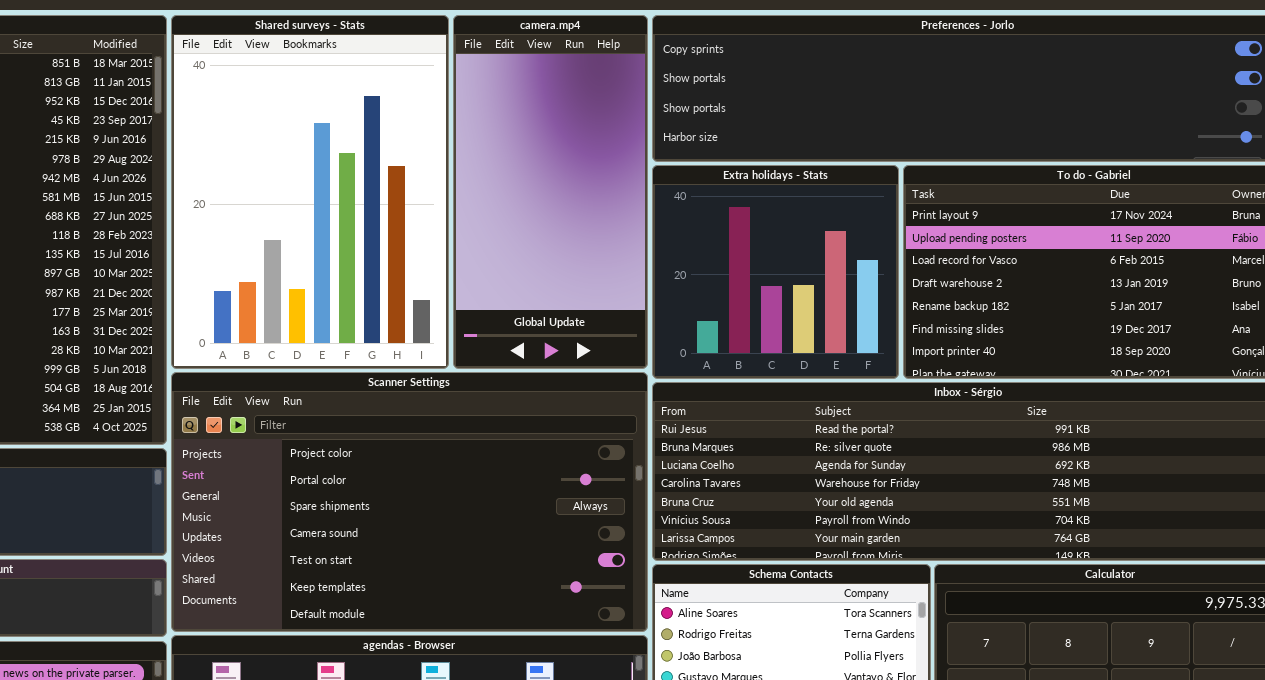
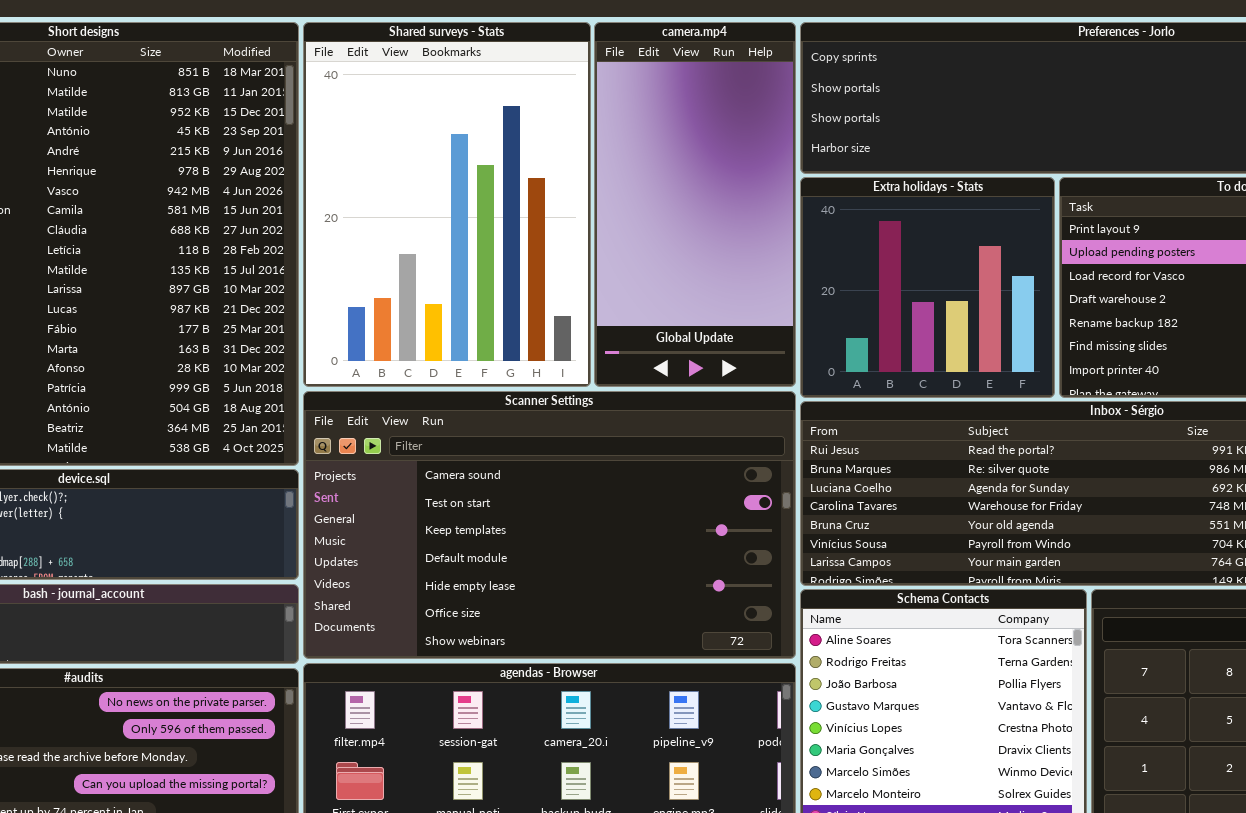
Scanner Settings: [171,372,648,632] -> [303,391,796,659], scrolled down 3 rows

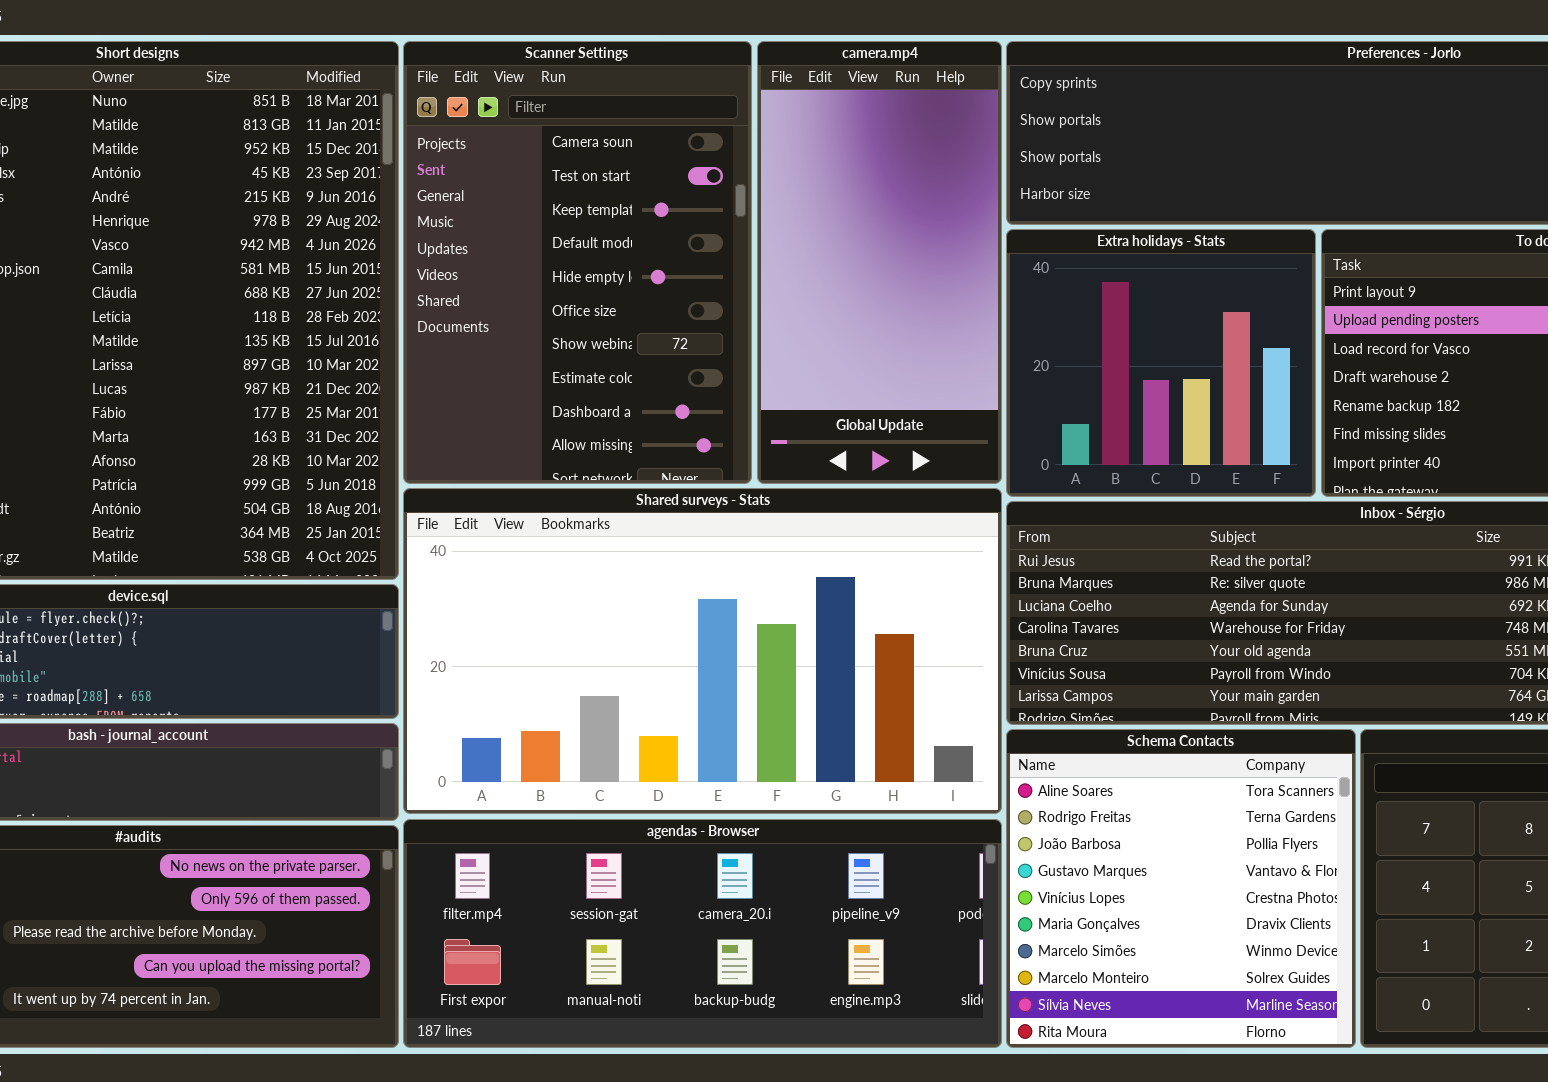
Shared surveys - Stats: [303,22,591,387] -> [403,488,1002,814], moved, resized
Scanner Settings: [303,391,796,659] -> [403,41,752,484], moved, resized

